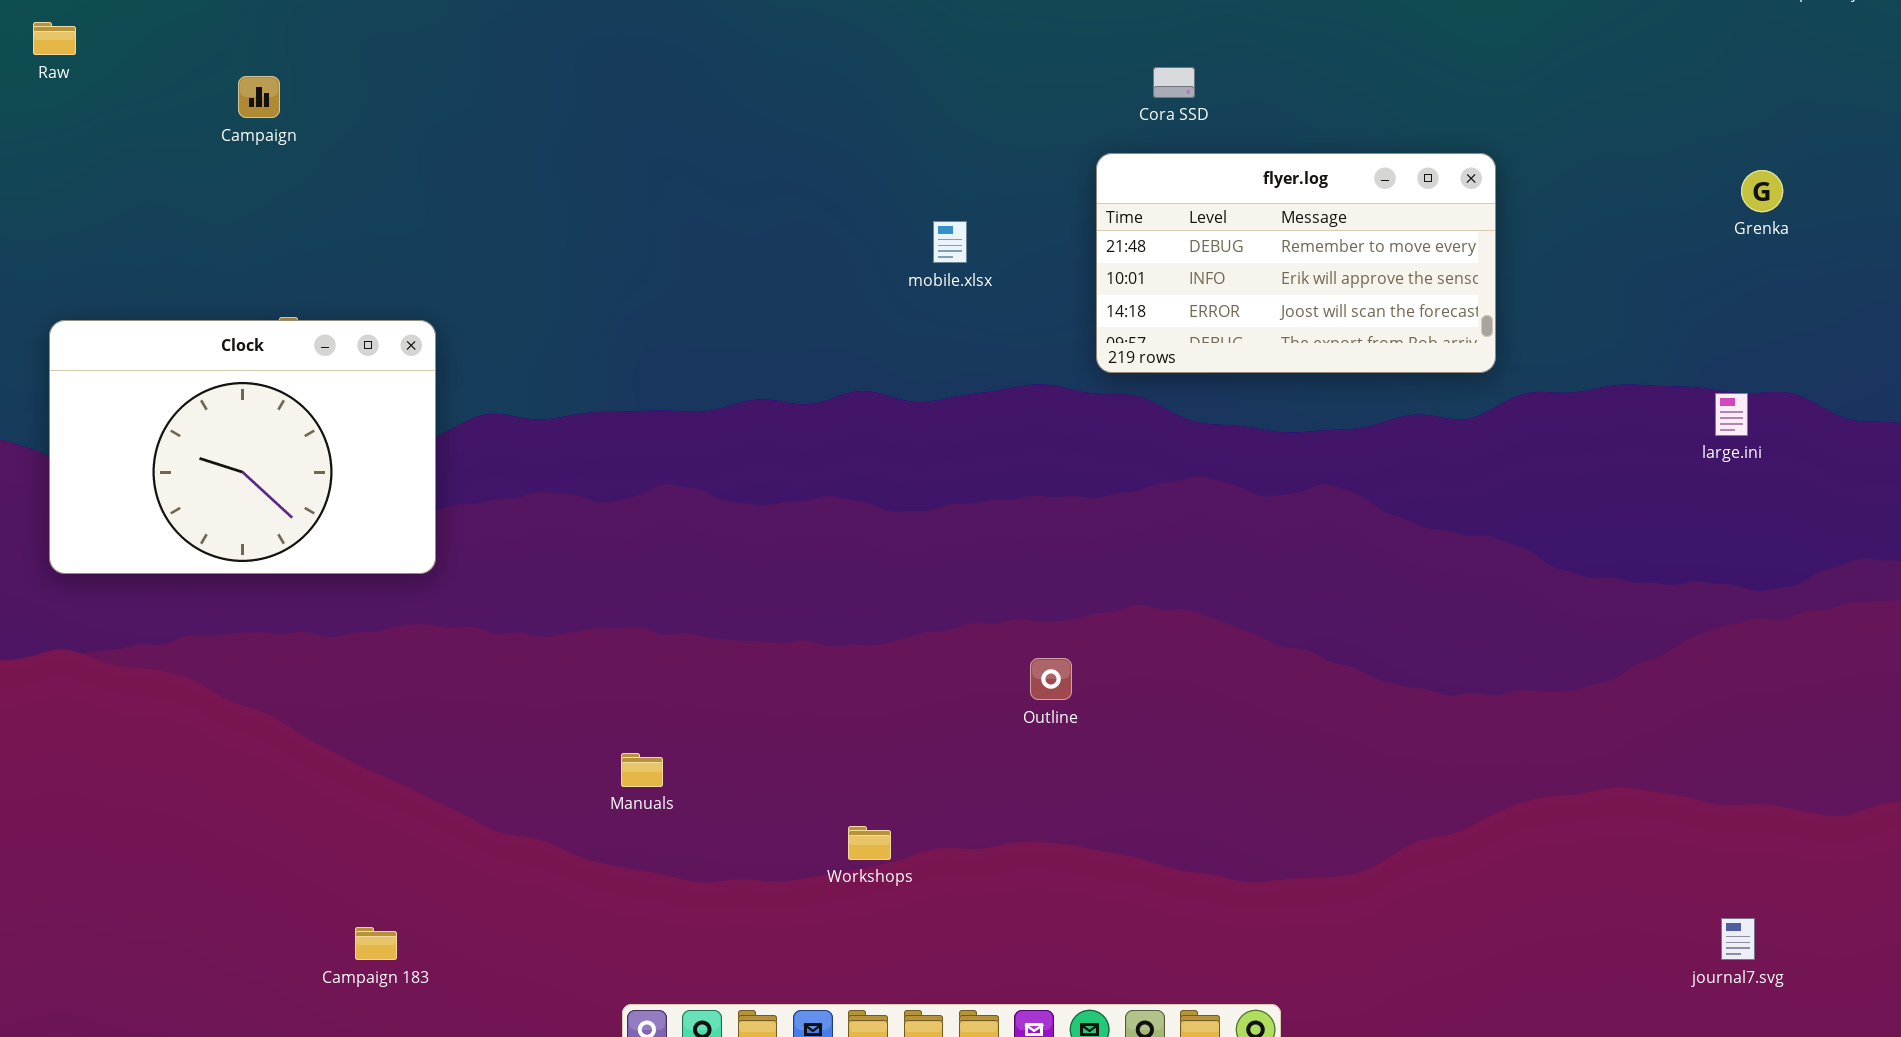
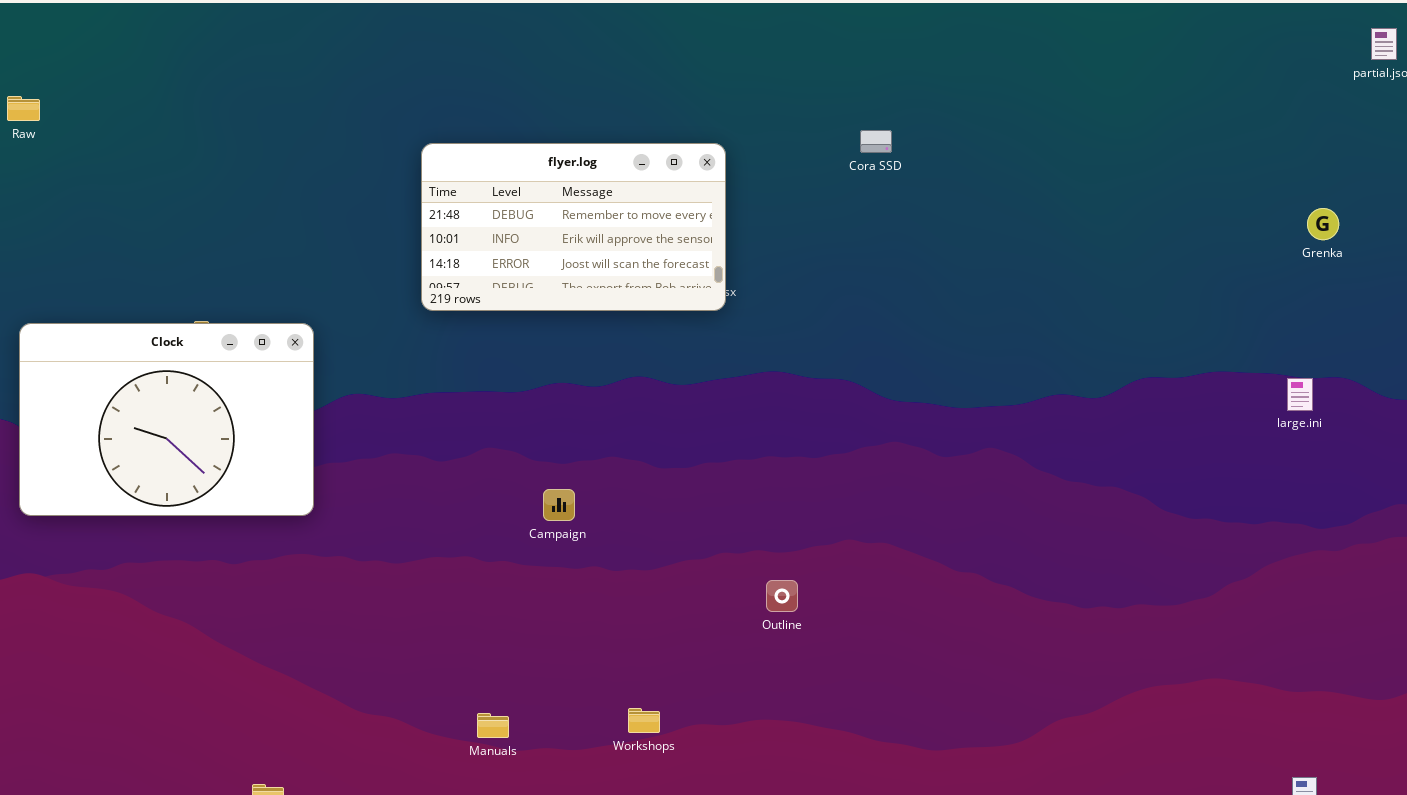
Campaign: [238,76,280,118] -> [543,489,575,521], moved
flyer.log: [1096,153,1496,373] -> [421,143,726,311], moved
Manuals: [621,753,663,787] -> [477,713,509,738], moved

